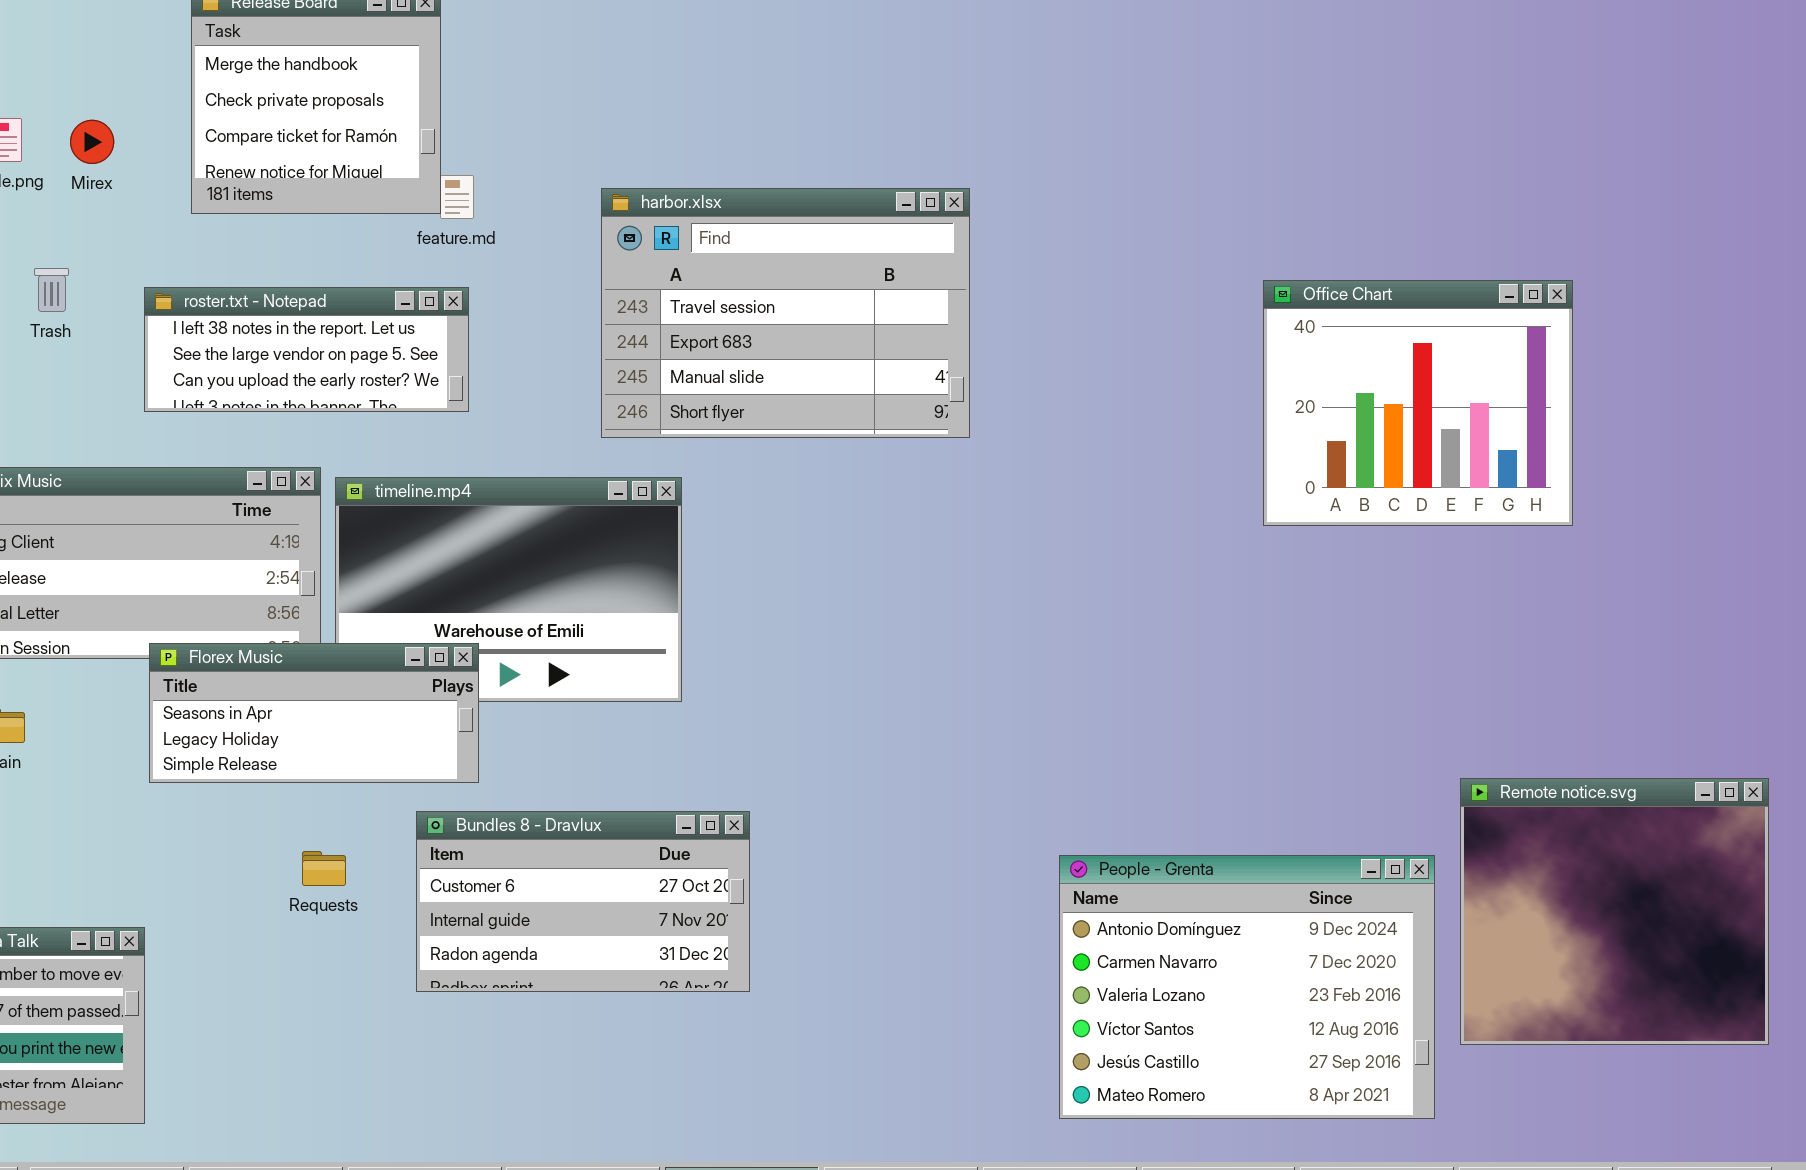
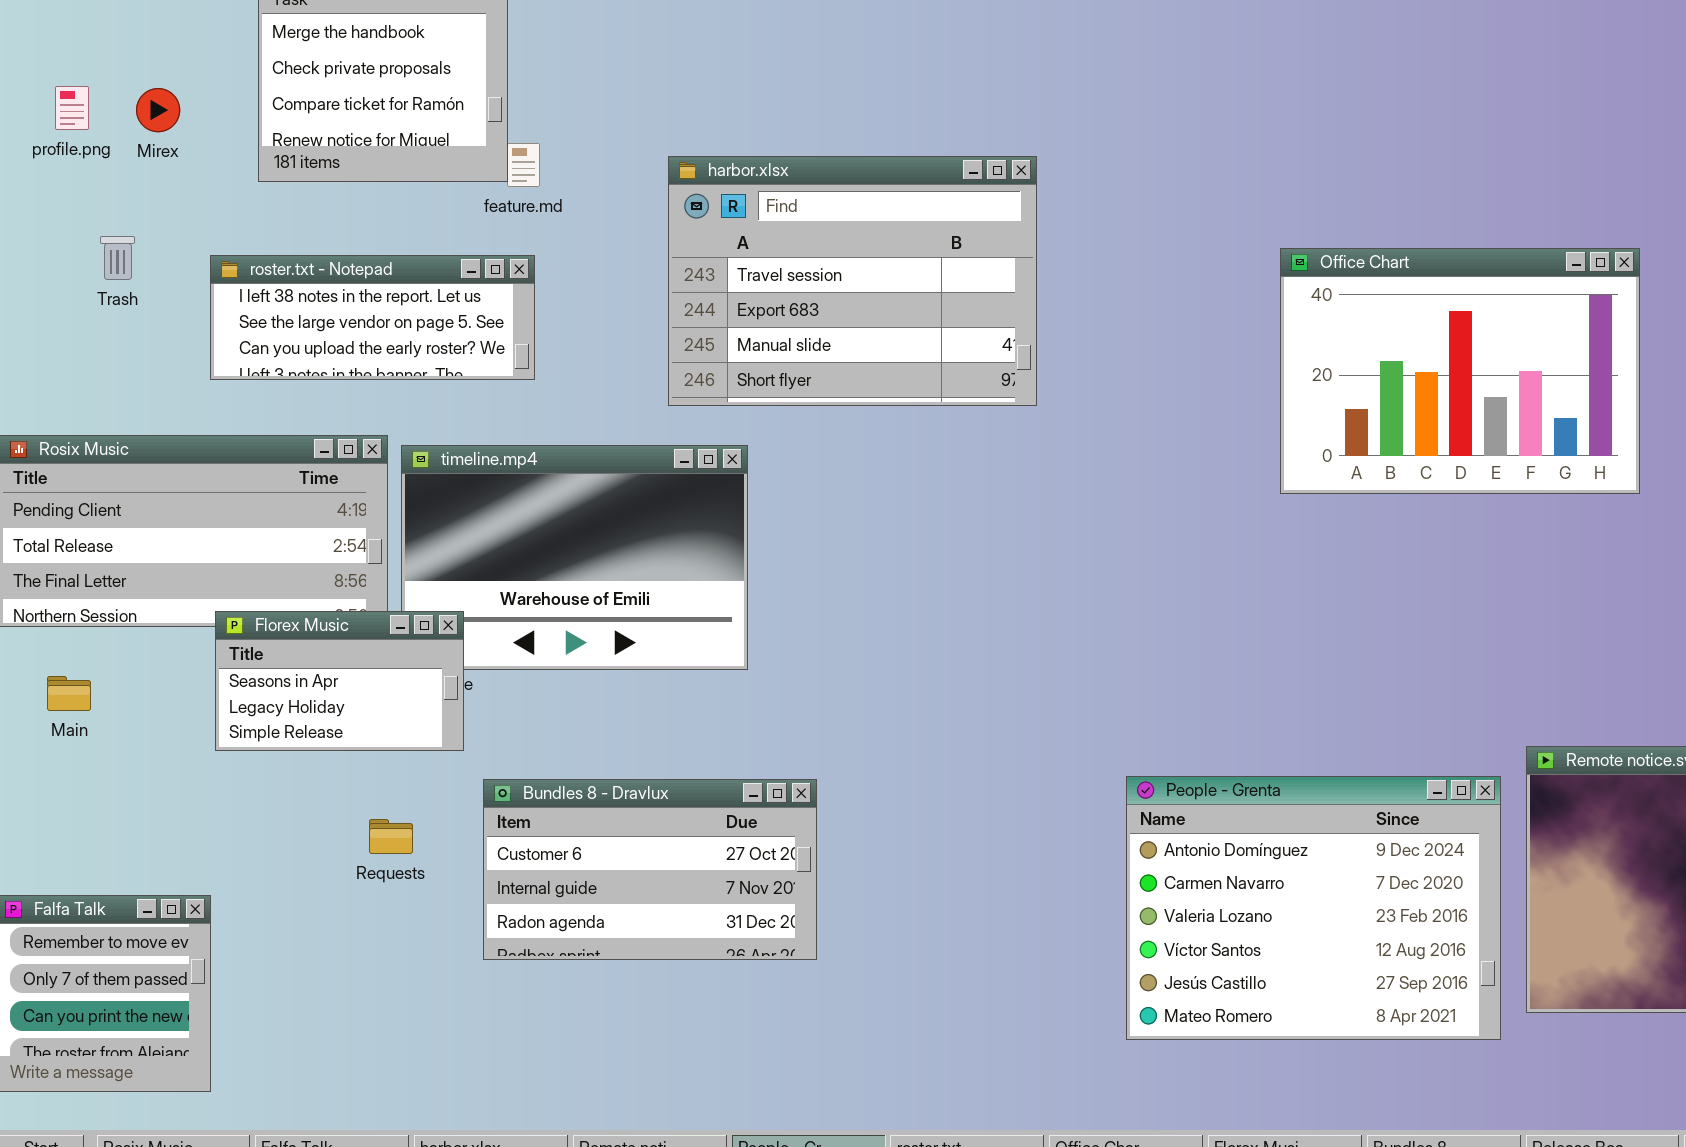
Office Chart: [1263,280,1573,526] -> [1280,248,1640,494], resized
Florex Music: [149,643,479,783] -> [215,611,464,751], resized
People - Grenta: [1059,855,1435,1119] -> [1126,776,1501,1040], moved

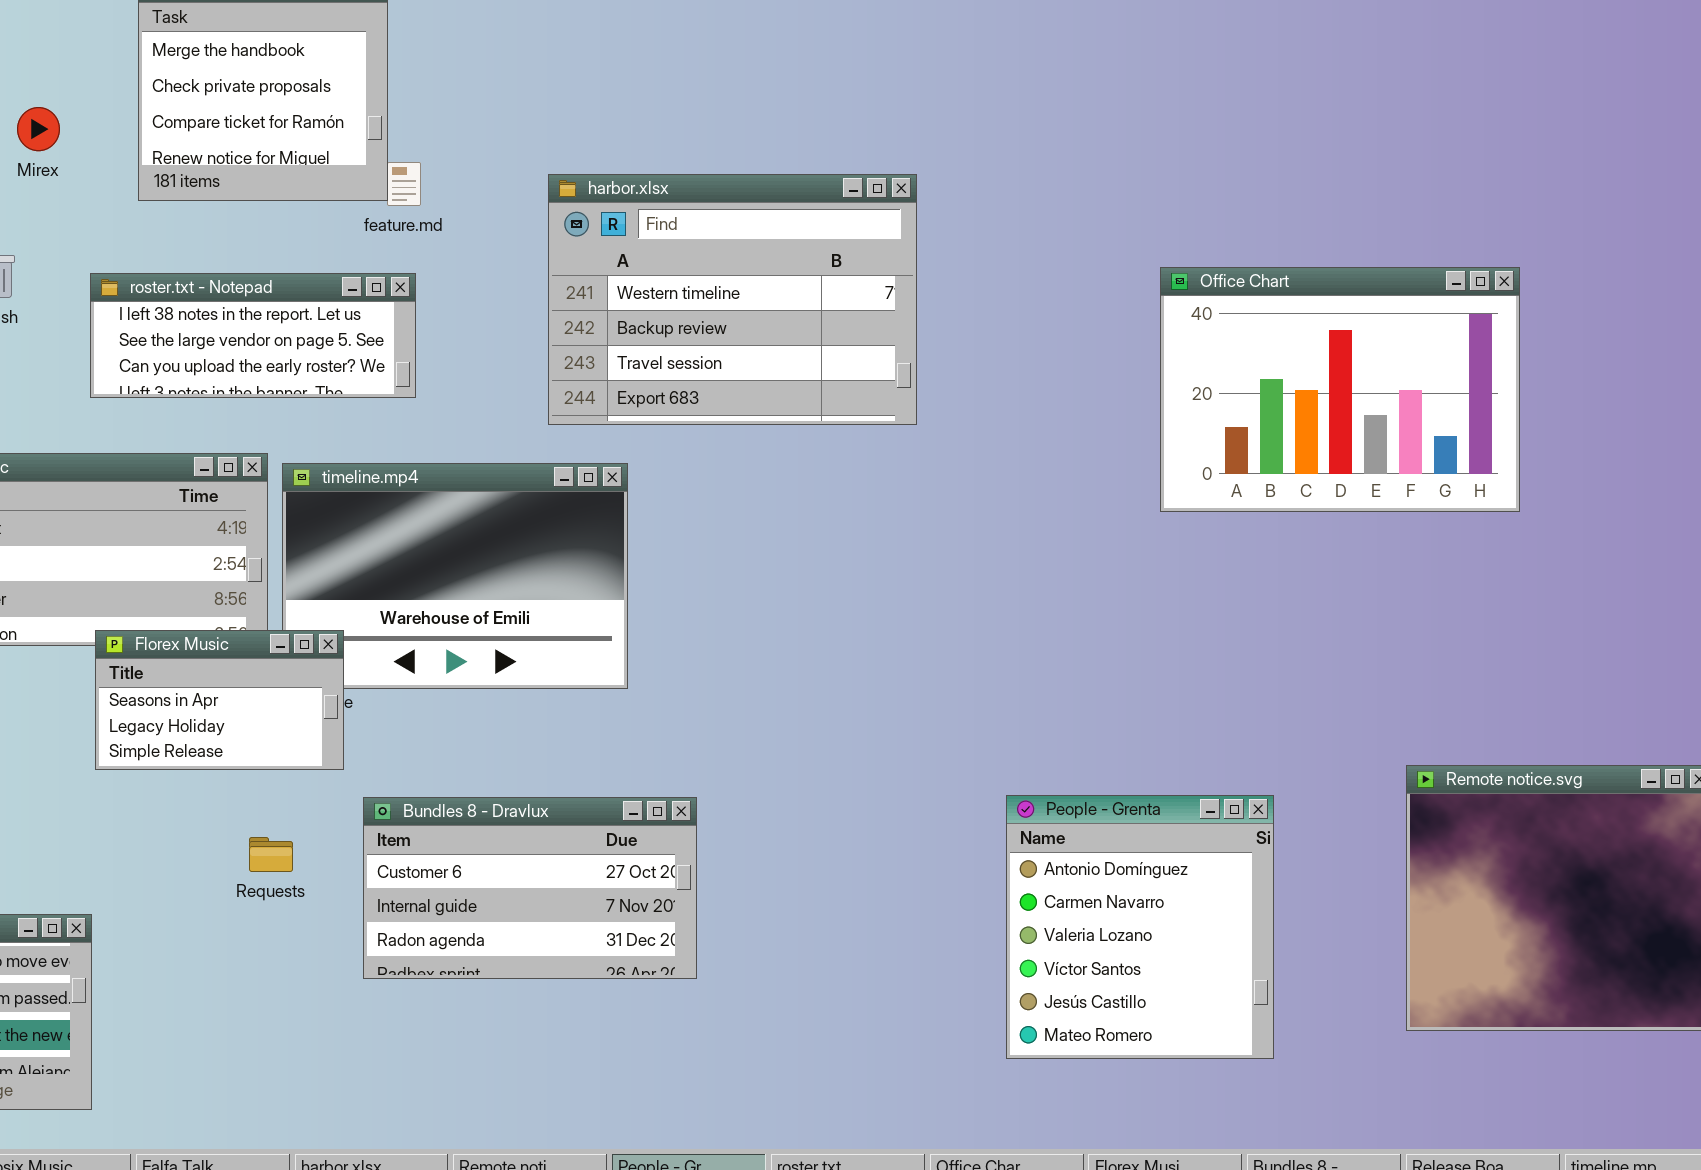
harbor.xlsx: [668,156,1037,406] -> [548,174,917,425], scrolled up 2 rows
People - Grenta: [1126,776,1501,1040] -> [1006,795,1274,1059], resized

